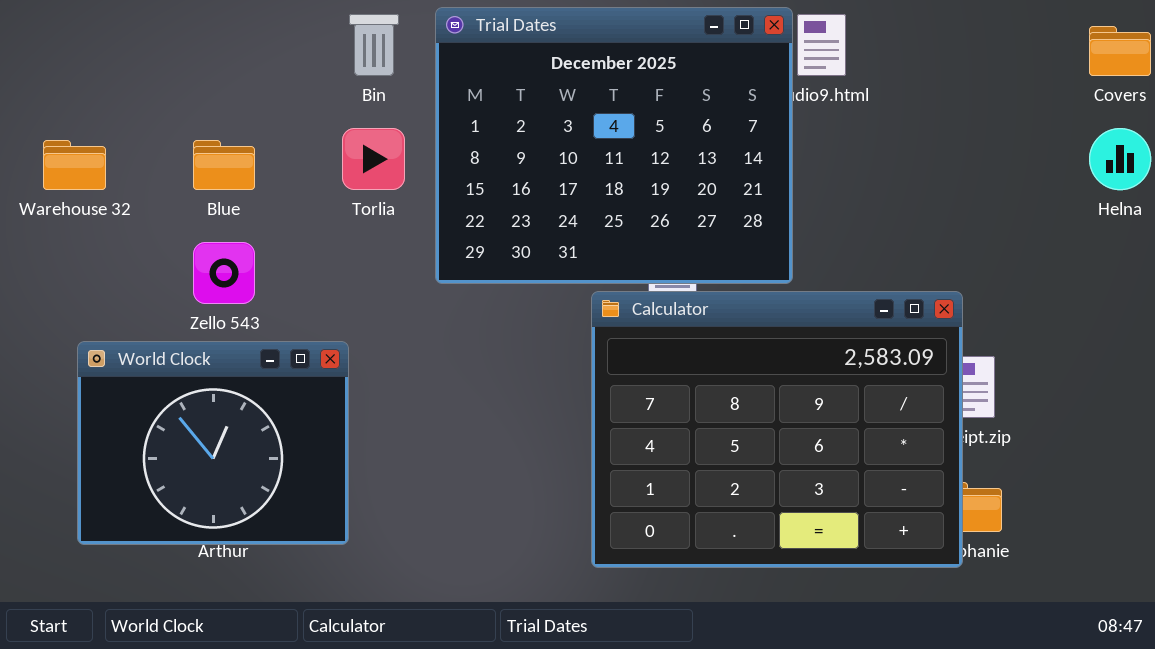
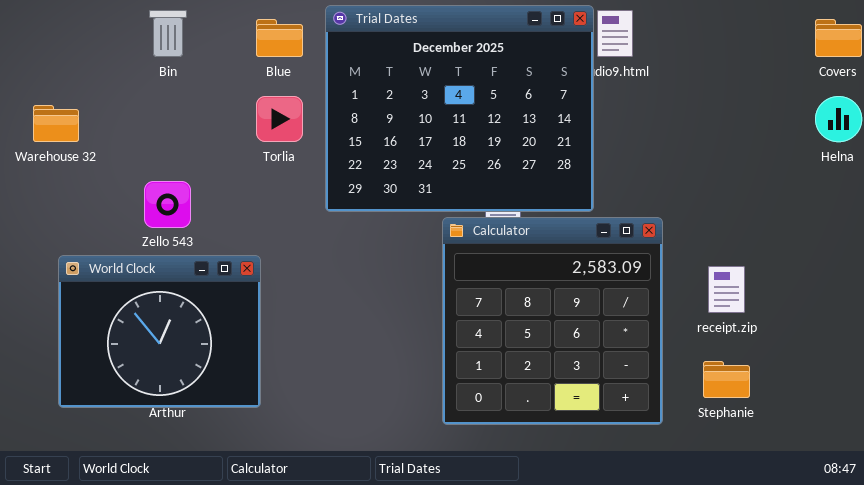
Bin: [349,14,399,76] -> [149,10,187,57], moved
Blue: [193,140,255,190] -> [256,19,303,57], moved
Calculator: [591,291,963,568] -> [442,217,663,425], resized

